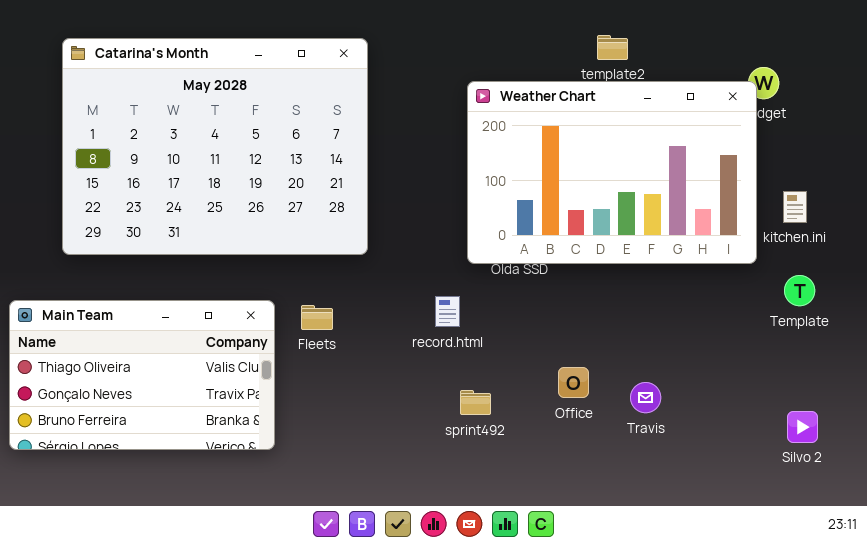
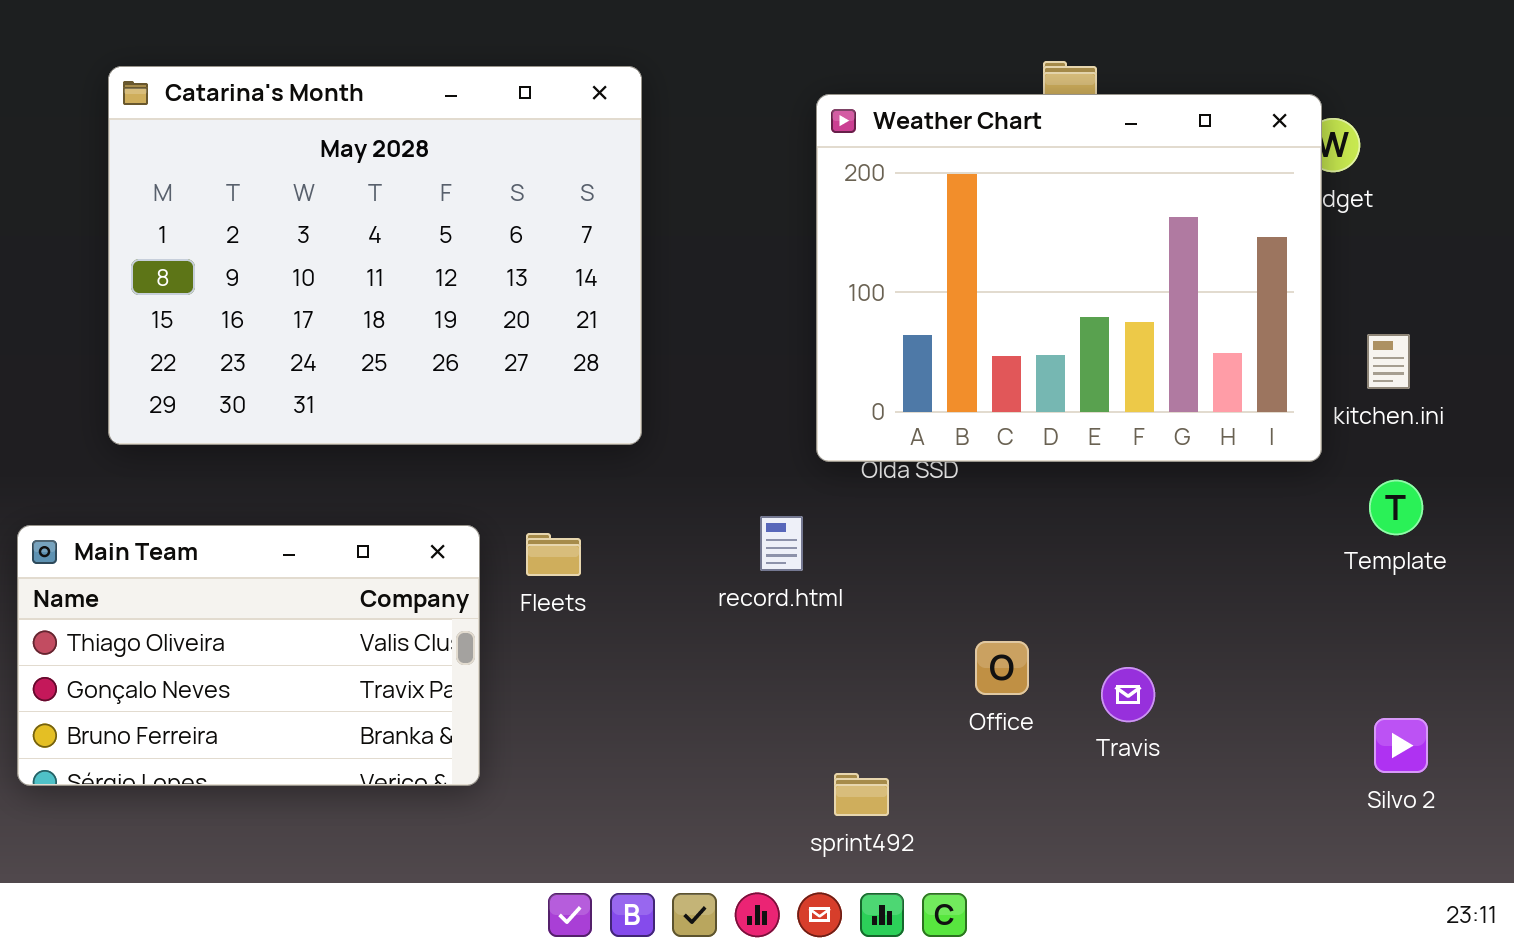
Weather Chart: [467,81,757,264] -> [816,94,1322,462], resized
sprint492: [460,390,491,415] -> [834,773,889,816], moved

